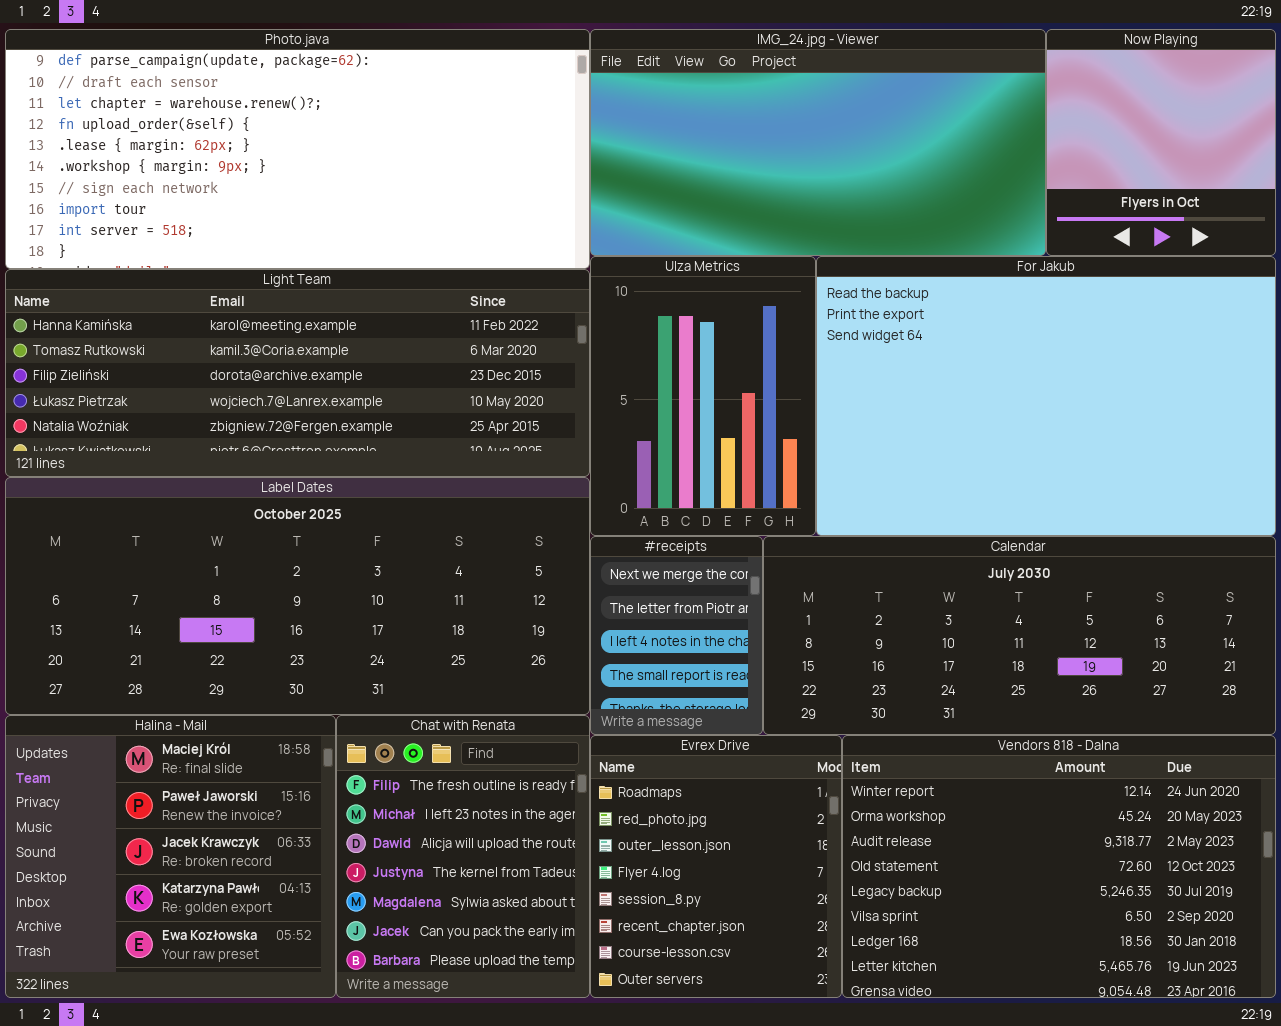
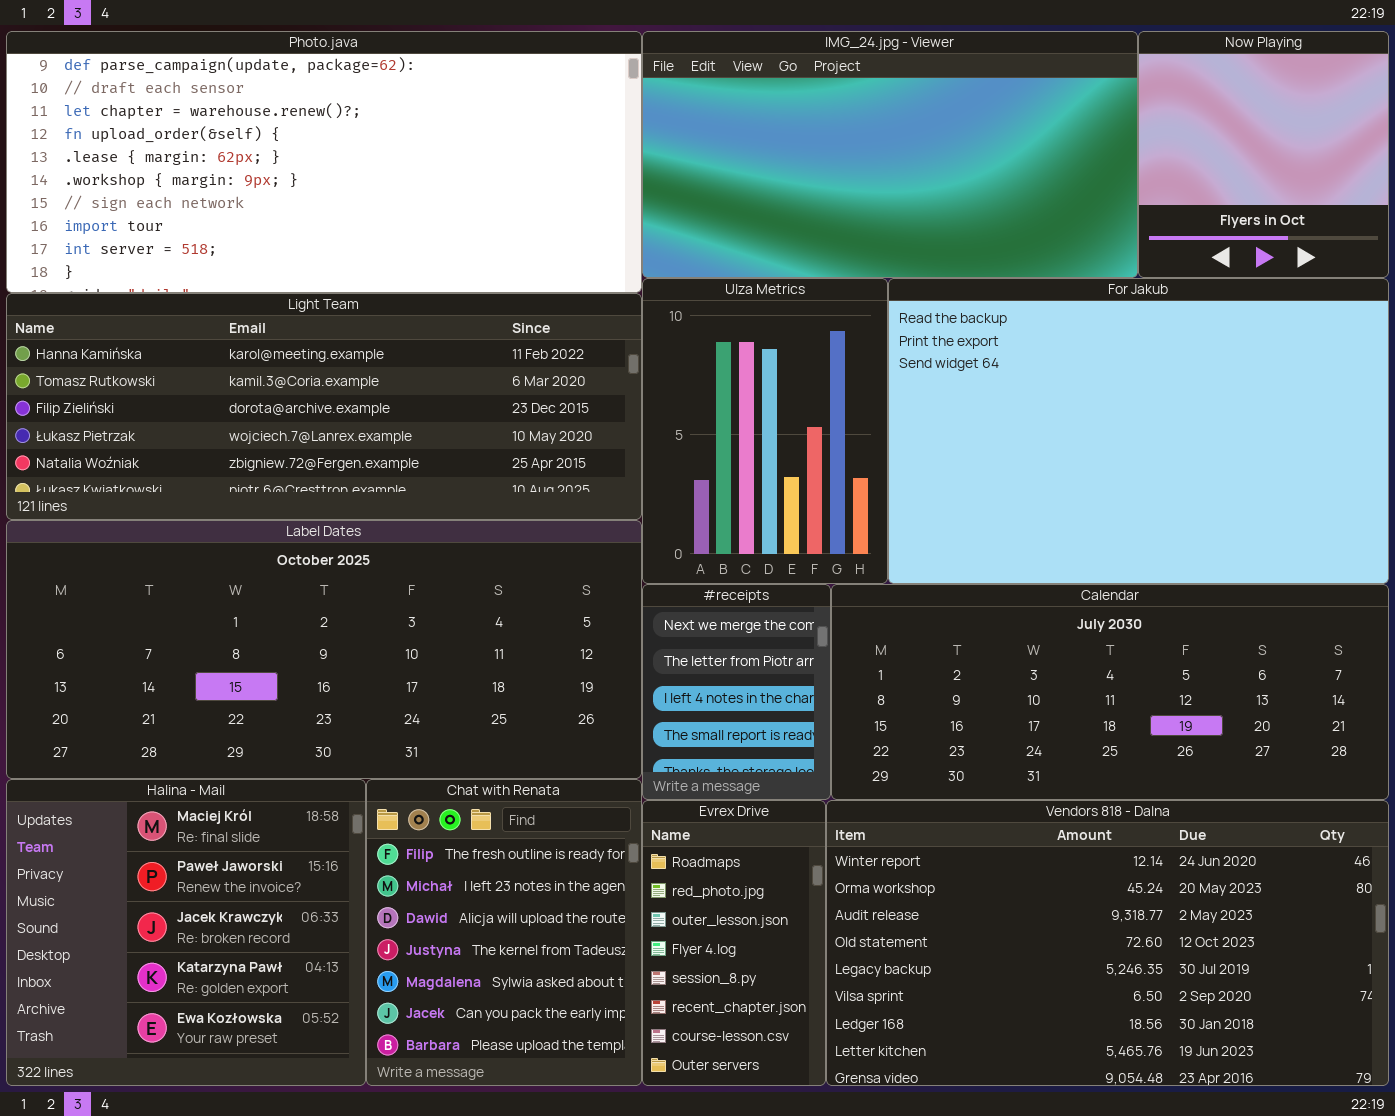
Evrex Drive: [590,735,842,998] -> [642,800,826,1086], resized
Vendors 818 - Dalna: [842,735,1276,998] -> [826,800,1389,1086], resized

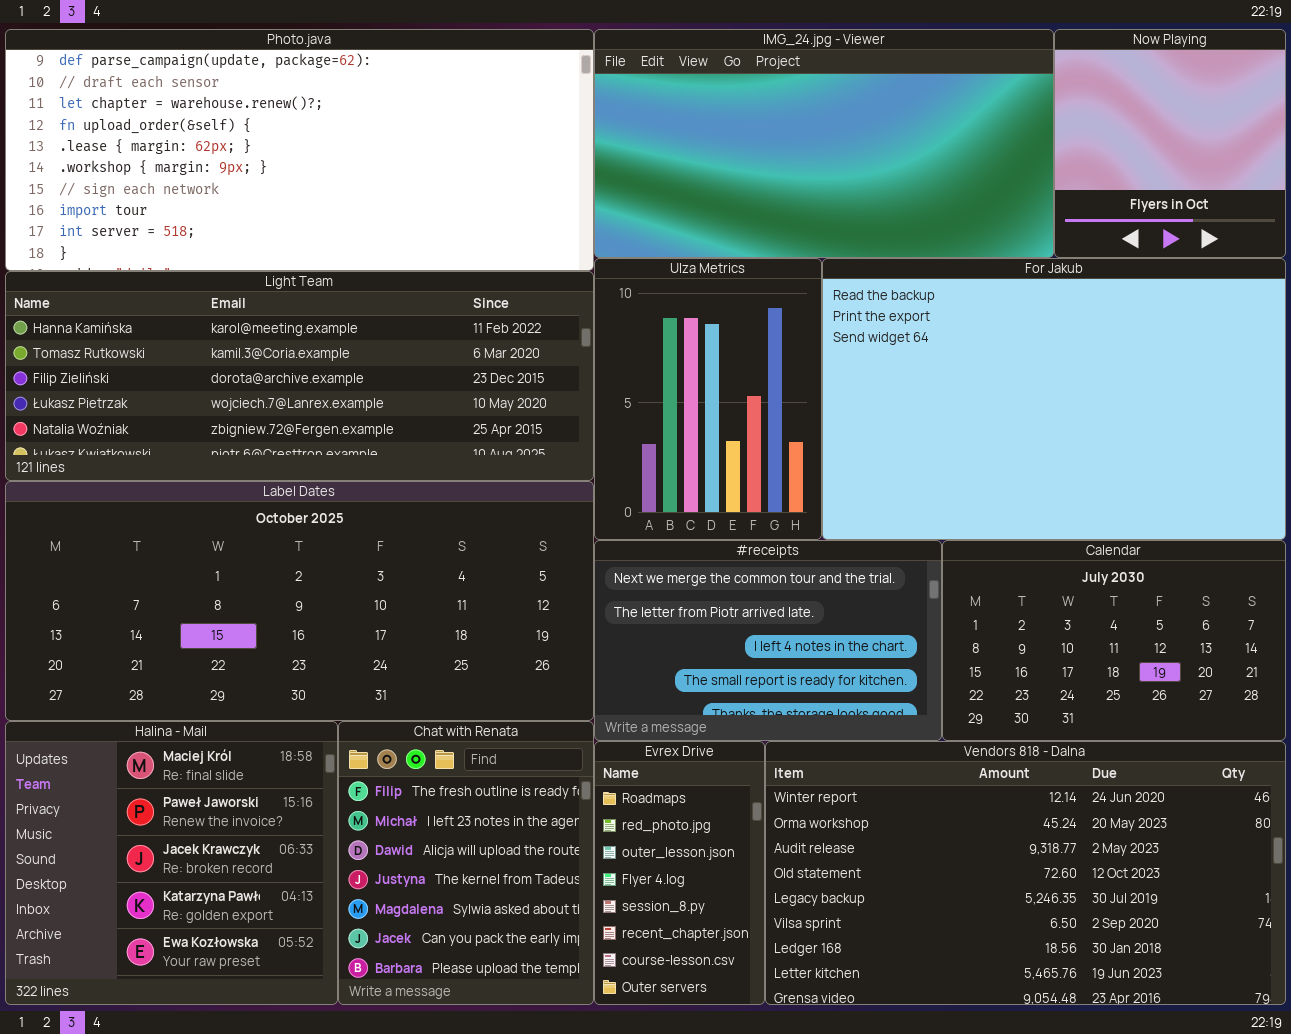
#receipts: [642,584,831,800] -> [594,540,942,741], resized
Calendar: [831,584,1389,800] -> [942,540,1286,741], resized

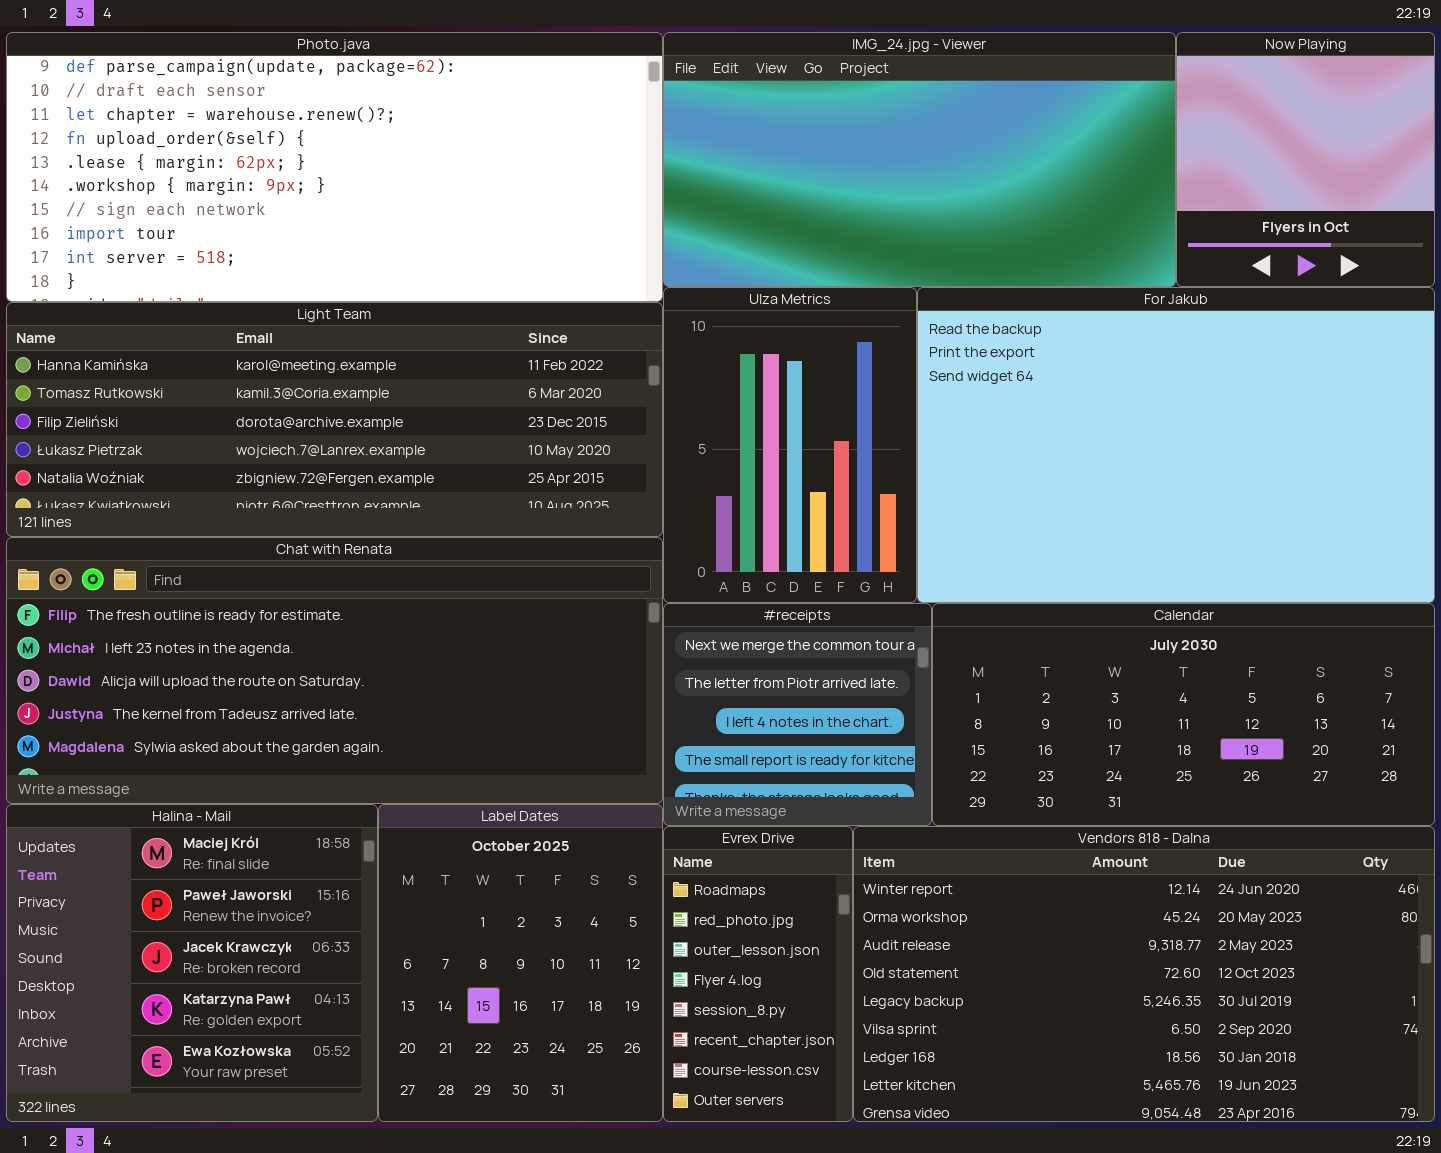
Label Dates: [5,481,594,721] -> [378,804,663,1122], moved, resized
#receipts: [594,540,942,741] -> [663,603,932,826], resized
Calendar: [942,540,1286,741] -> [932,603,1435,826], resized
Chat with Renata: [338,721,594,1005] -> [6,537,663,804], moved, resized

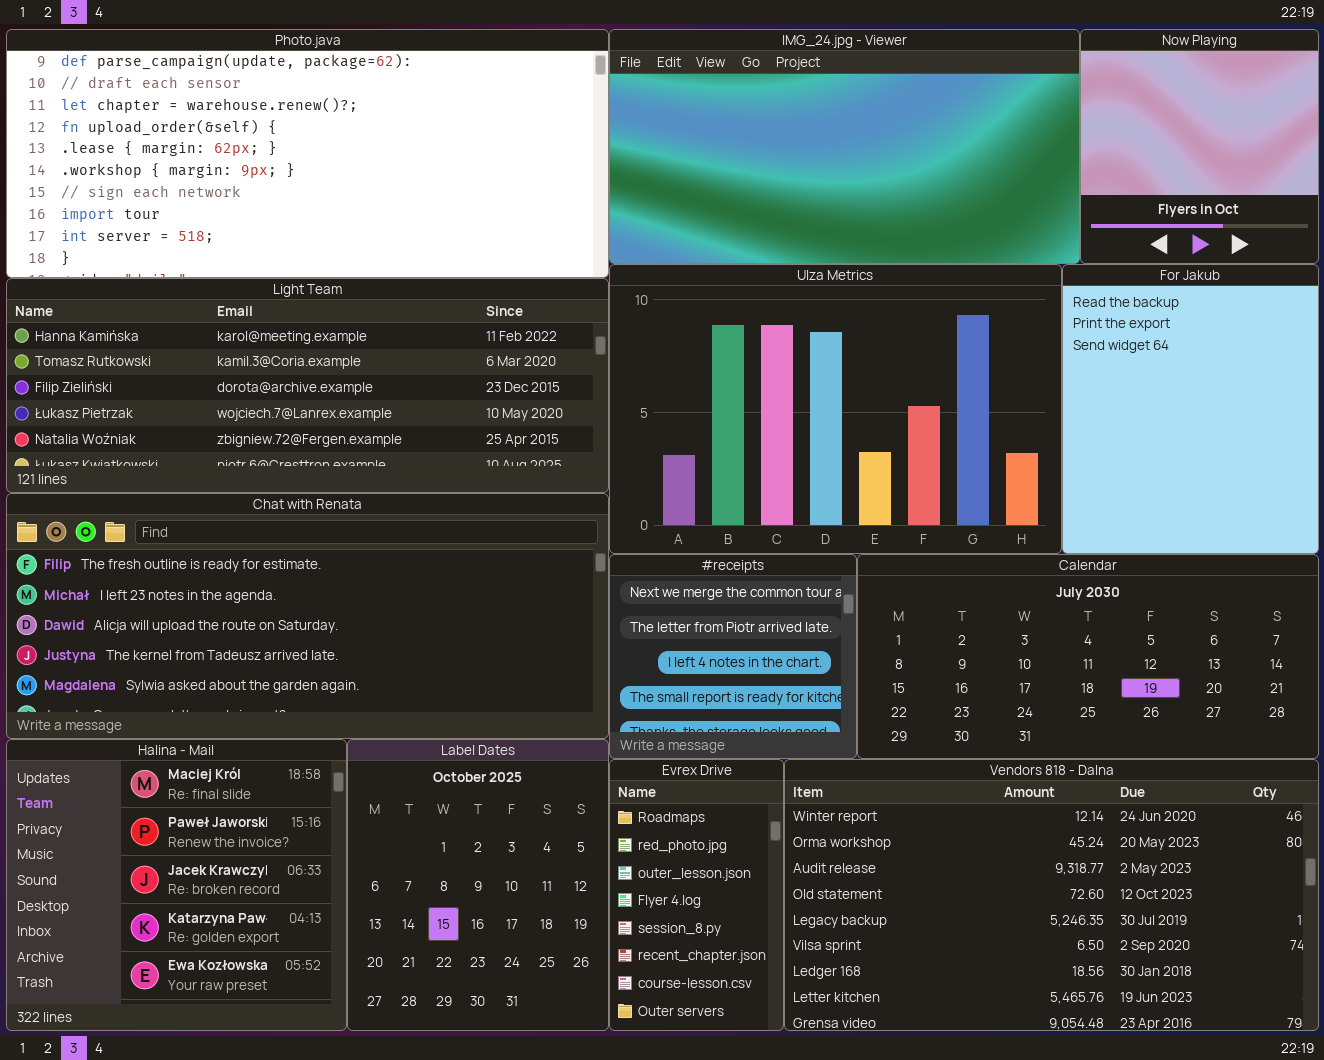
Ulza Metrics: [663,287,917,603] -> [609,264,1062,554], resized
For Jakub: [917,287,1435,603] -> [1062,264,1319,554], resized

